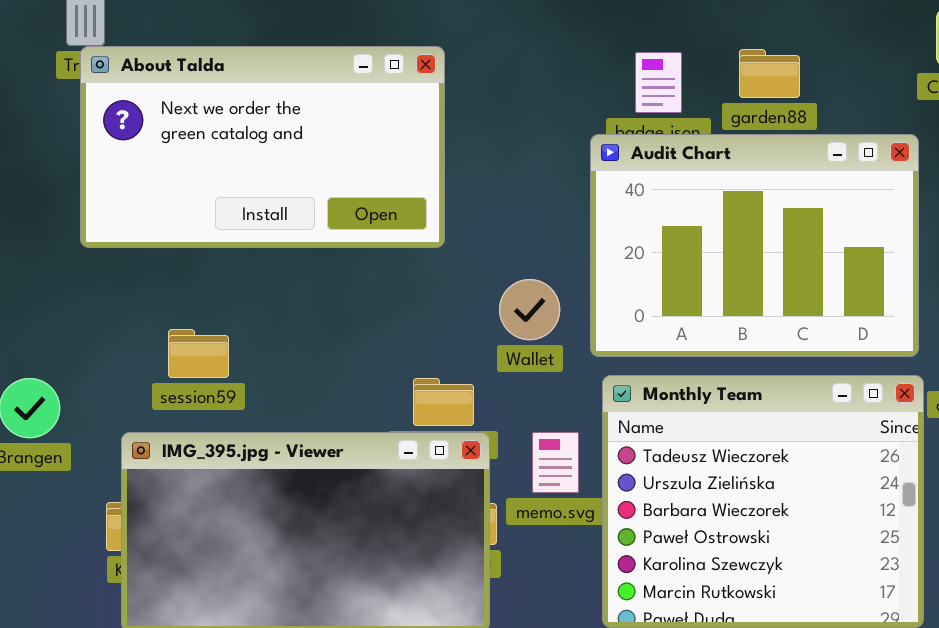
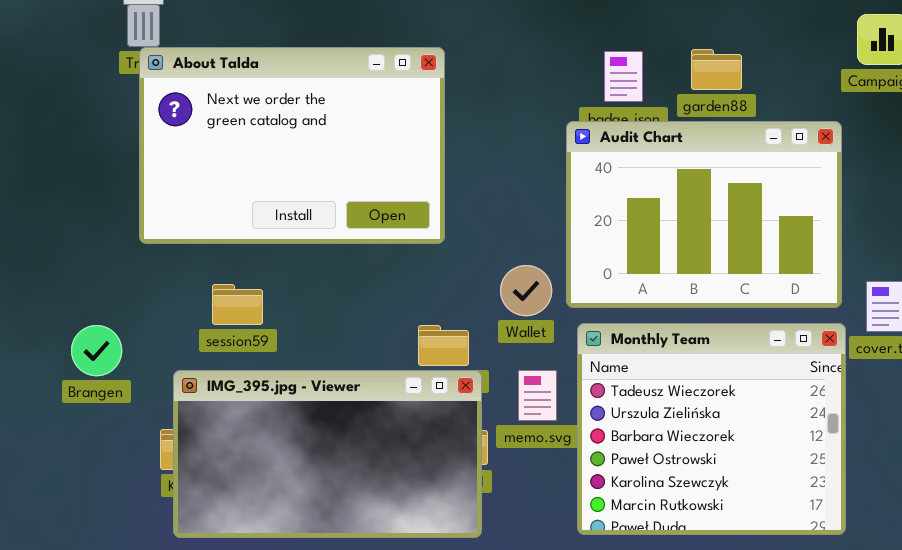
About Talda: [80,46,445,248] -> [139,47,445,244], resized
Wallet: [499,279,560,340] -> [500,265,552,316], moved

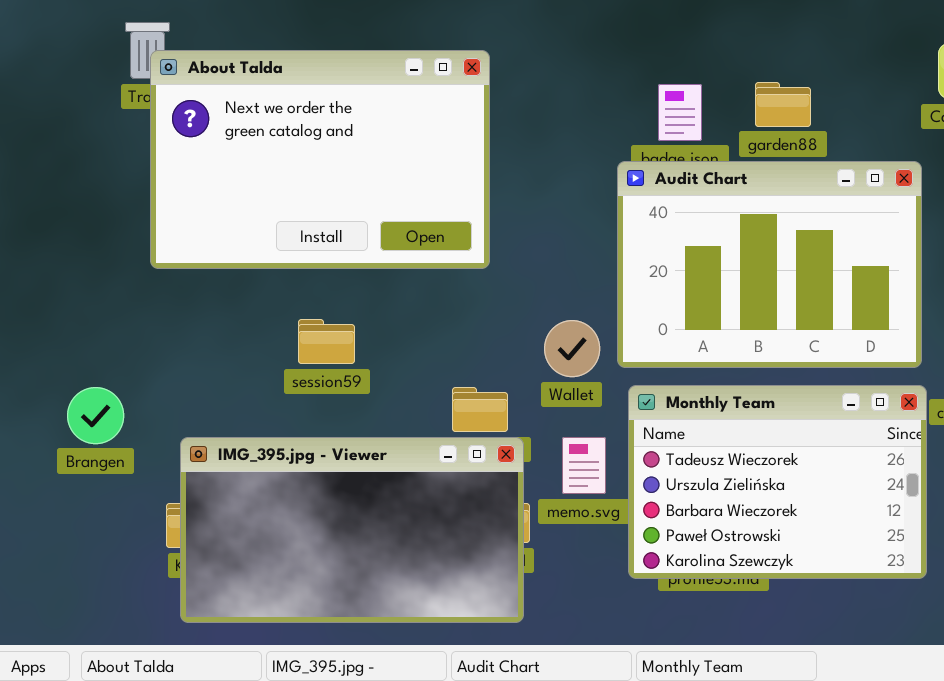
About Talda: [139,47,445,244] -> [150,50,490,269], moved
session59: [212,284,263,325] -> [298,319,355,364], moved
Monthly Team: [577,323,846,535] -> [628,385,927,579], resized

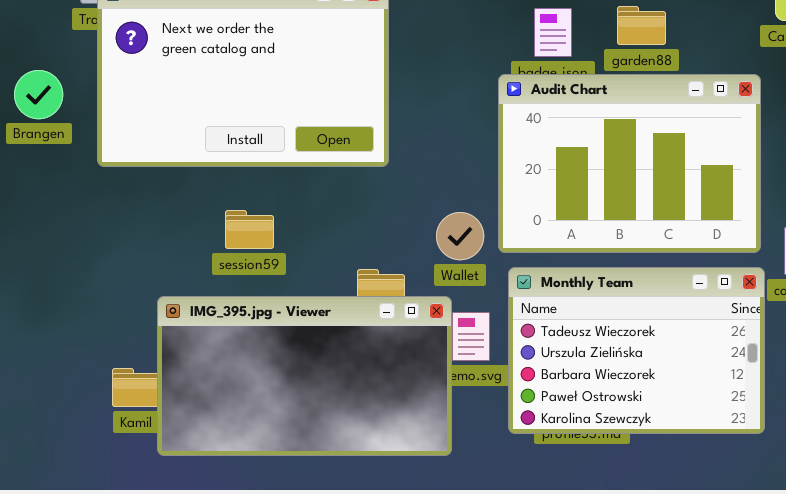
Brangen: [67,387,124,444] -> [14,70,63,119], moved
IMG_395.jpg - Viewer: [180,437,524,623] -> [157,296,452,456], moved

